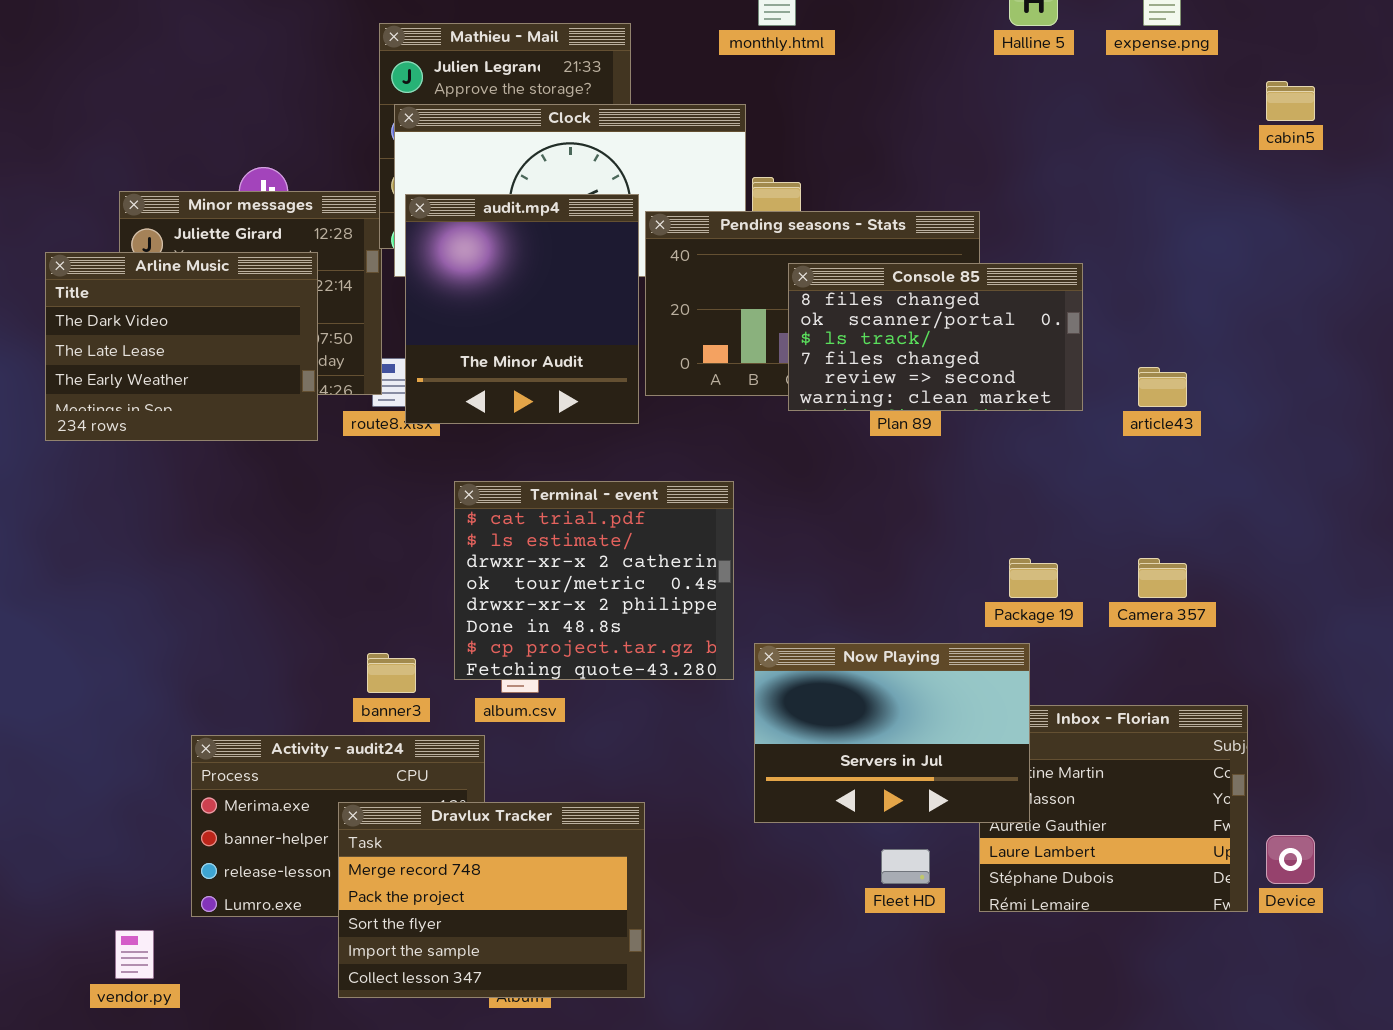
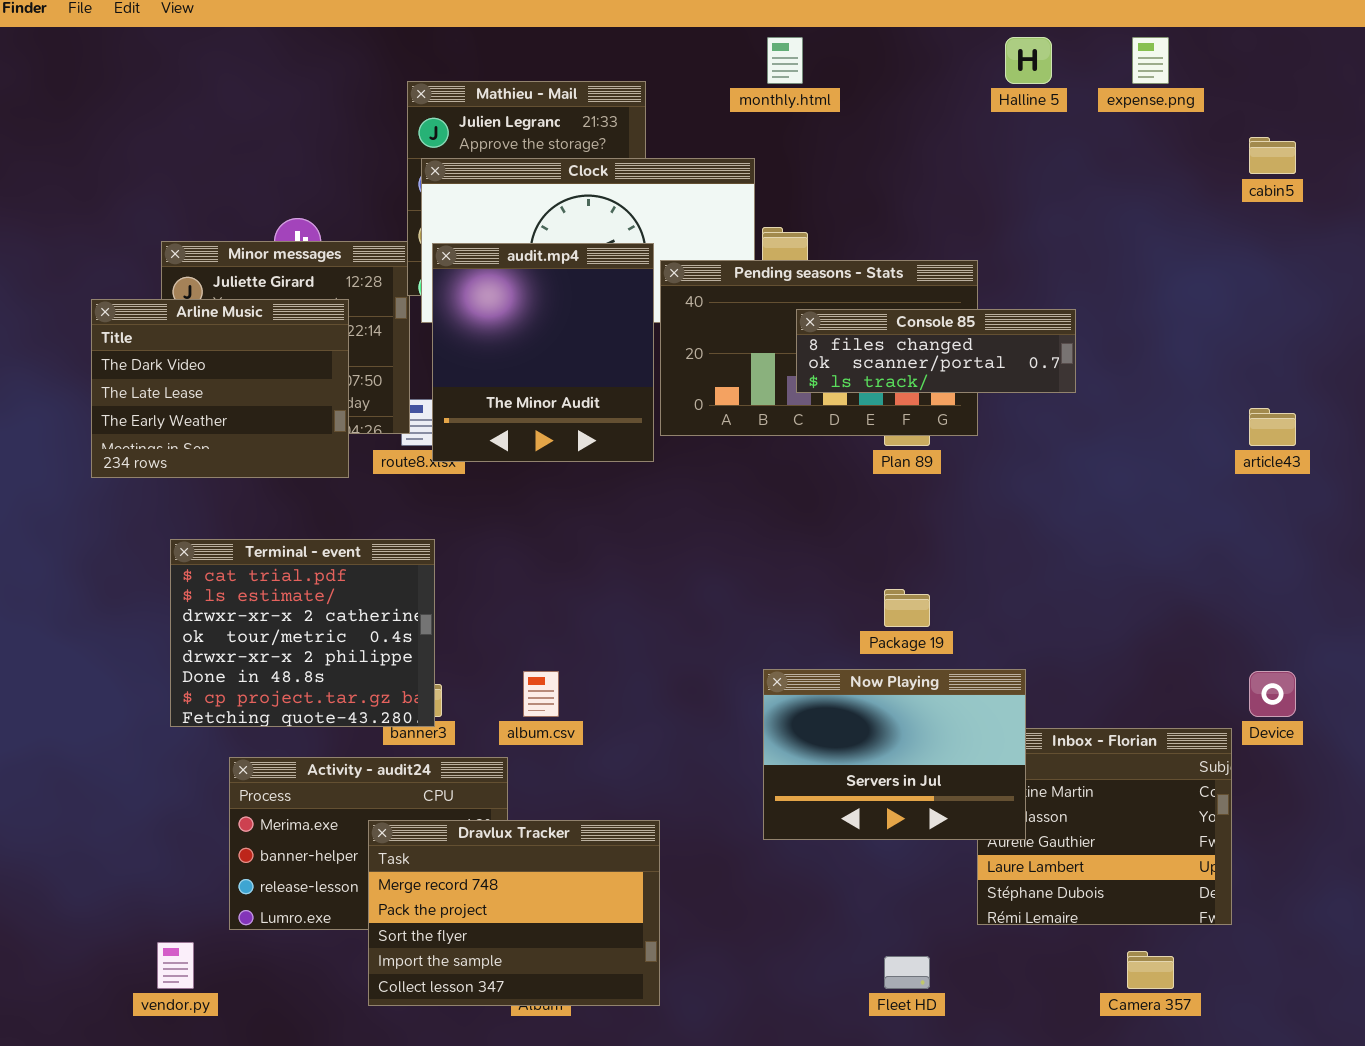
Console 85: [788,263,1083,411] -> [796,309,1076,393], resized
article43: [1138,367,1187,407] -> [1249,408,1296,446], moved
Terminal - event: [454,481,734,680] -> [170,539,435,727], moved
Package 19: [1009,558,1058,598] -> [884,589,930,627], moved
Camera 357: [1138,558,1187,598] -> [1127,951,1174,989], moved
Device: [1266,835,1315,884] -> [1249,671,1296,717], moved
Fleet HD: [881,849,930,884] -> [884,956,930,989], moved

